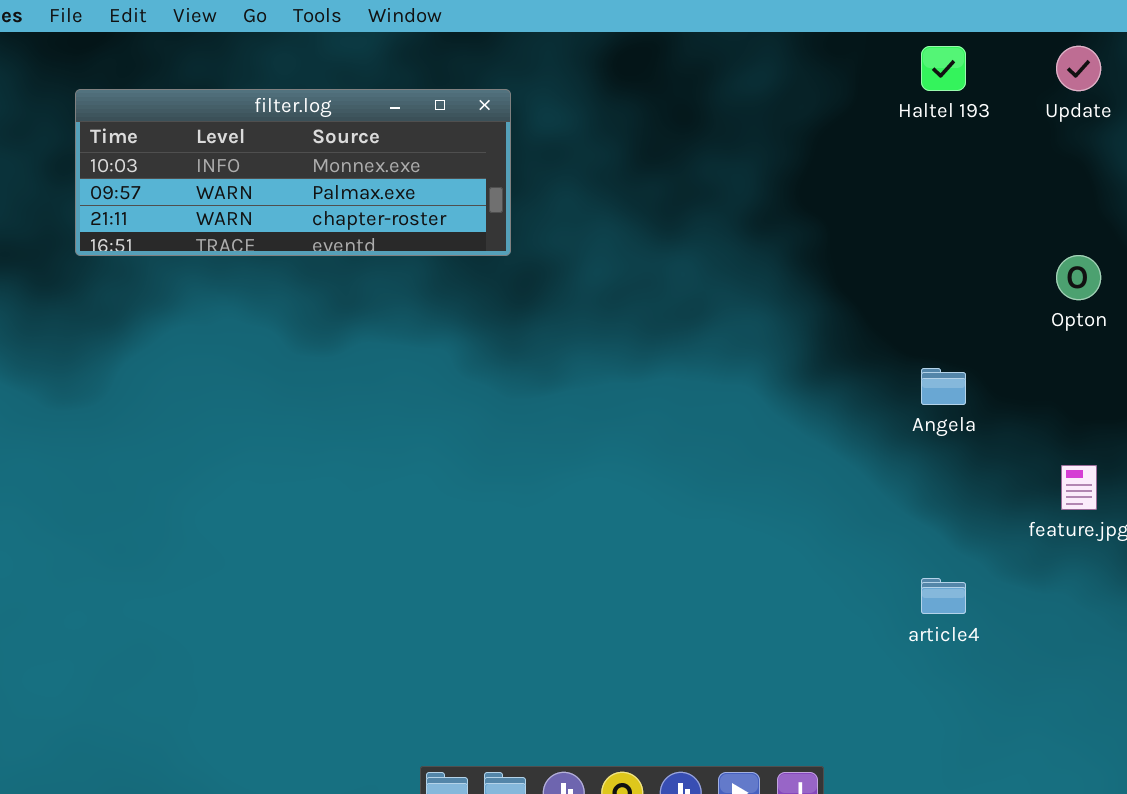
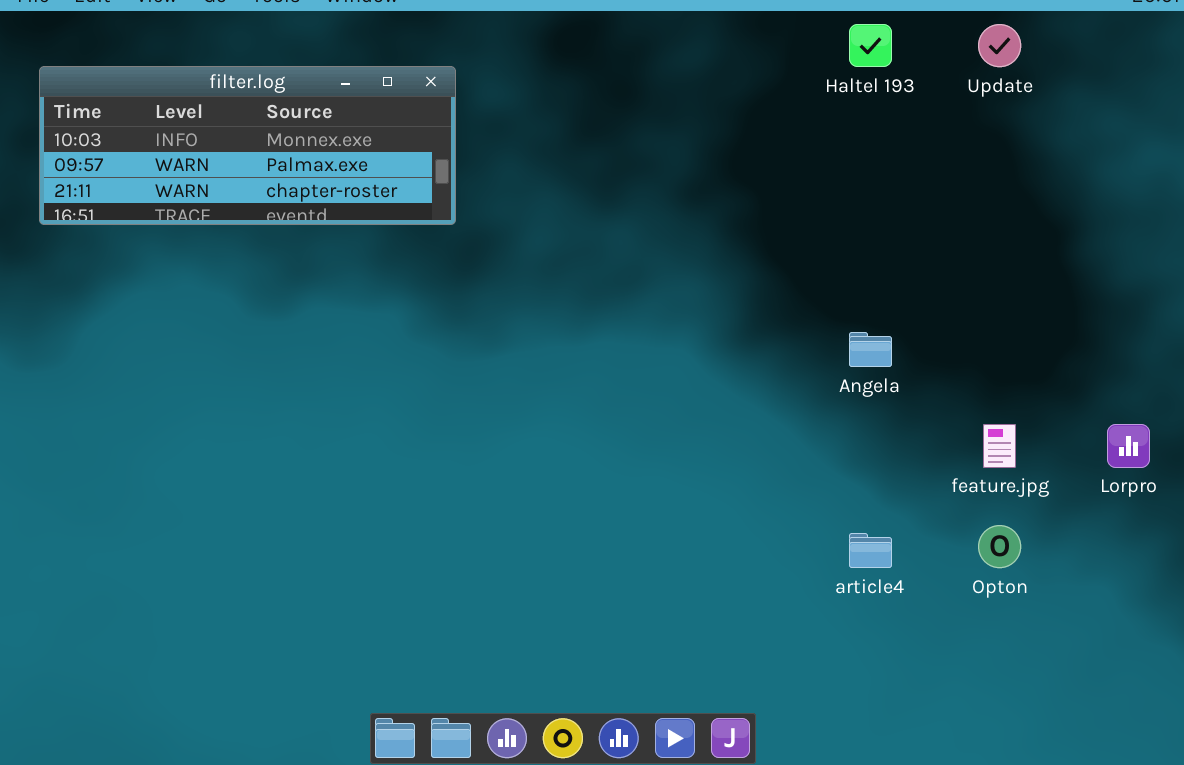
Opton: [1056,255,1101,300] -> [978,525,1021,568], moved

